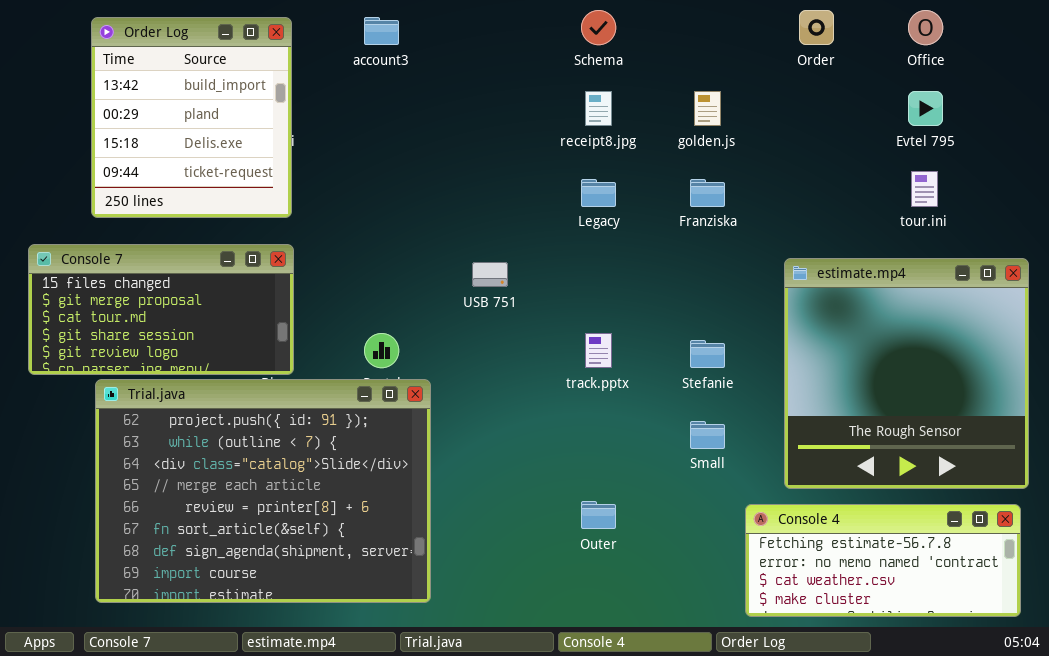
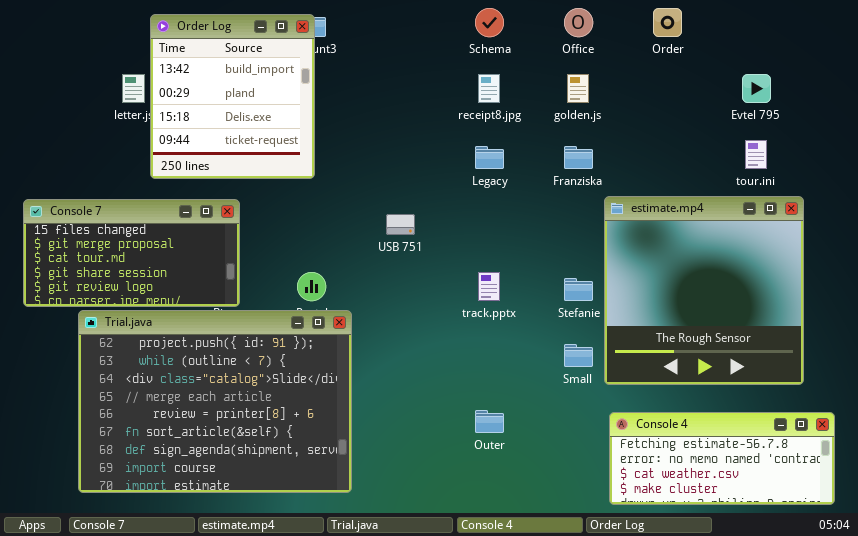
Office: [908,10,943,45] -> [564,8,593,37], moved
Order Log: [91,17,292,218] -> [150,14,315,179], moved
estimate.mp4: [784,258,1029,489] -> [604,196,804,385], moved

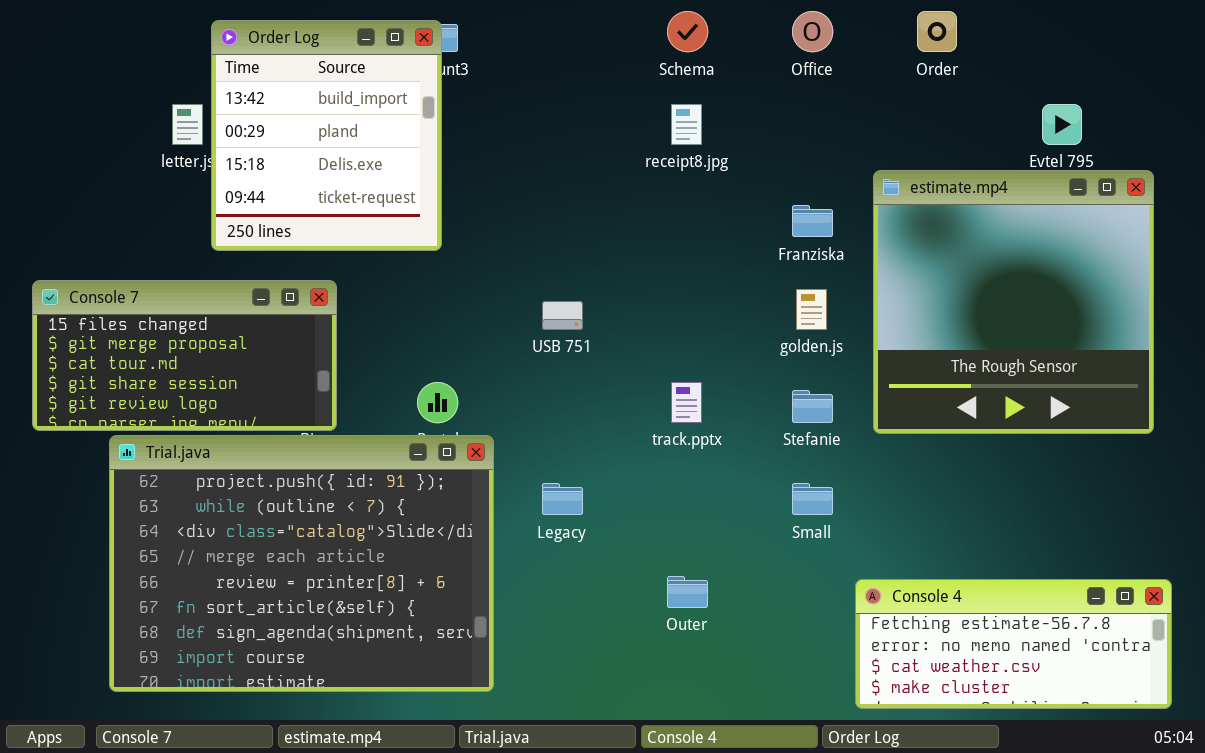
golden.js: [567,74,589,103] -> [796,289,827,330], moved
Legacy: [475,146,504,169] -> [542,483,583,515], moved
estimate.mp4: [604,196,804,385] -> [873,170,1154,434], moved

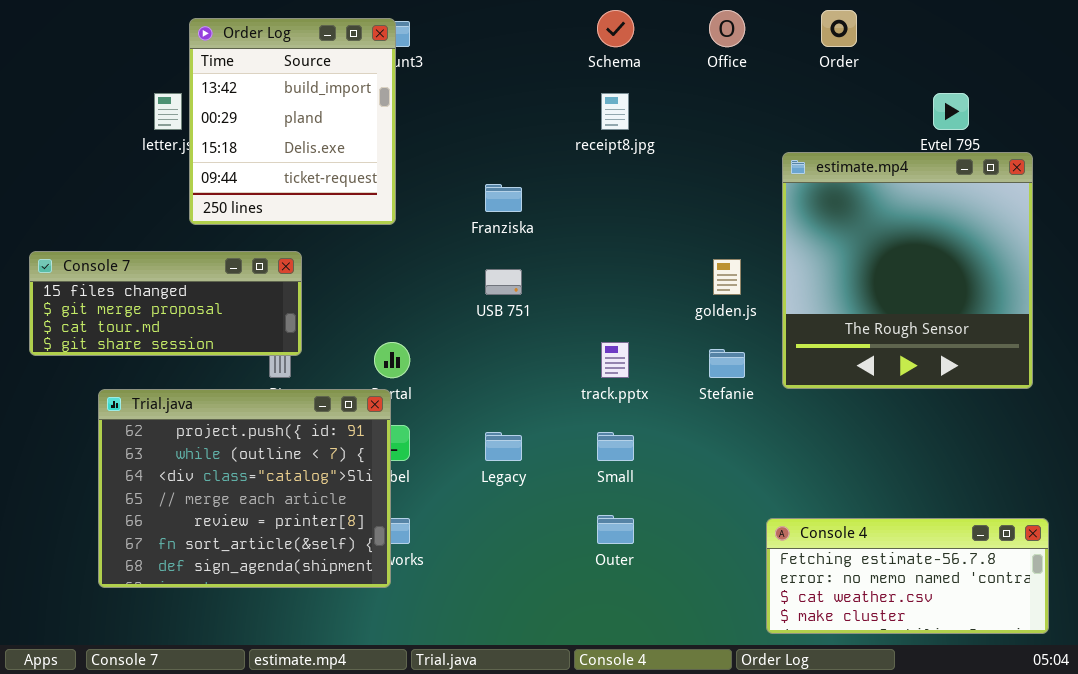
Franziska: [792,205,833,237] -> [485,184,522,212], moved
Console 7: [32,280,337,431] -> [29,251,302,356], resized
Trial.java: [109,435,494,692] -> [98,389,391,588], resized
Small: [792,483,833,515] -> [597,432,634,461], moved

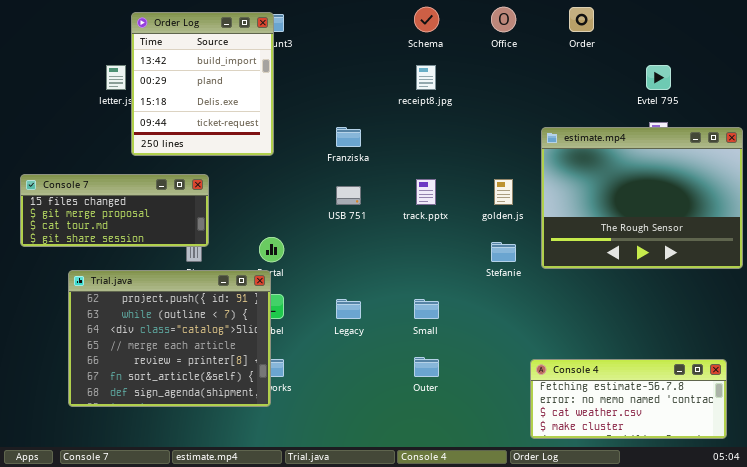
estimate.mp4: [782,152,1033,389] -> [541,127,743,269], resized
track.pptx: [601,342,629,378] -> [416,179,436,205], moved

